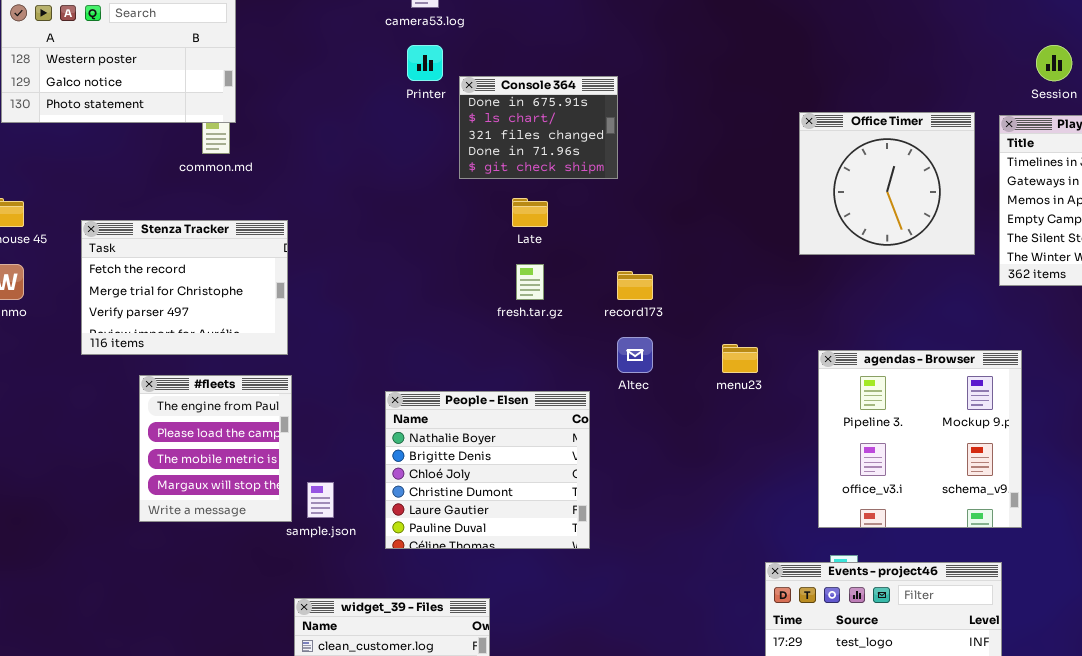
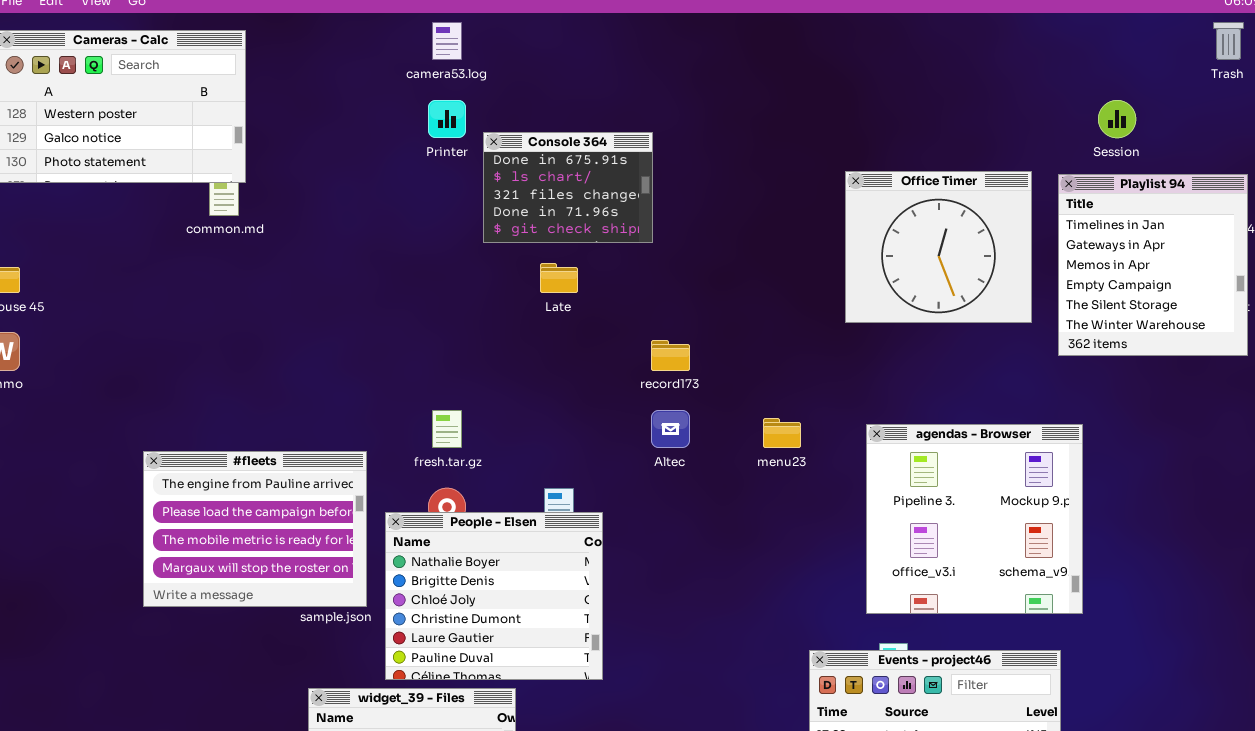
Stenza Tracker: [81,220,288,355] -> none, closed
fresh.tar.gz: [516,264,544,300] -> [432,410,462,448], moved
#fleets: [139,375,292,522] -> [143,451,367,607], resized
People - Elsen: [385,391,590,549] -> [385,512,603,680], moved

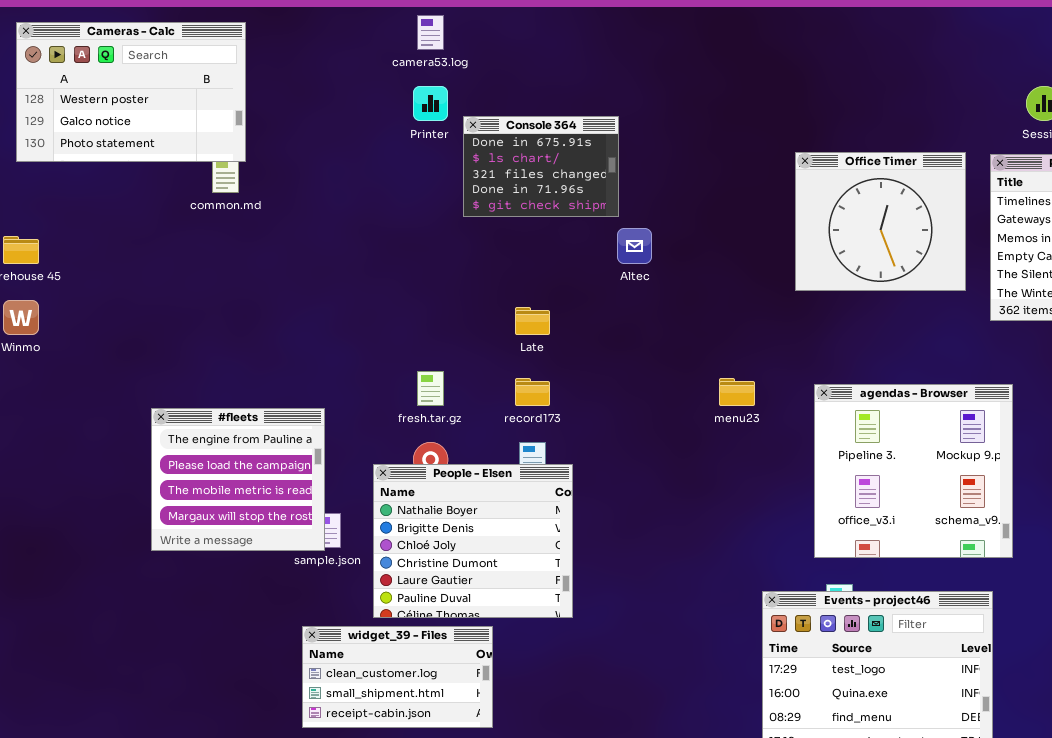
Late: [540,263,578,293] -> [515,307,550,335], moved
record173: [651,340,690,371] -> [515,378,550,406], moved
Altec: [651,410,690,448] -> [617,228,652,264], moved
#fleets: [143,451,367,607] -> [151,408,325,551], resized

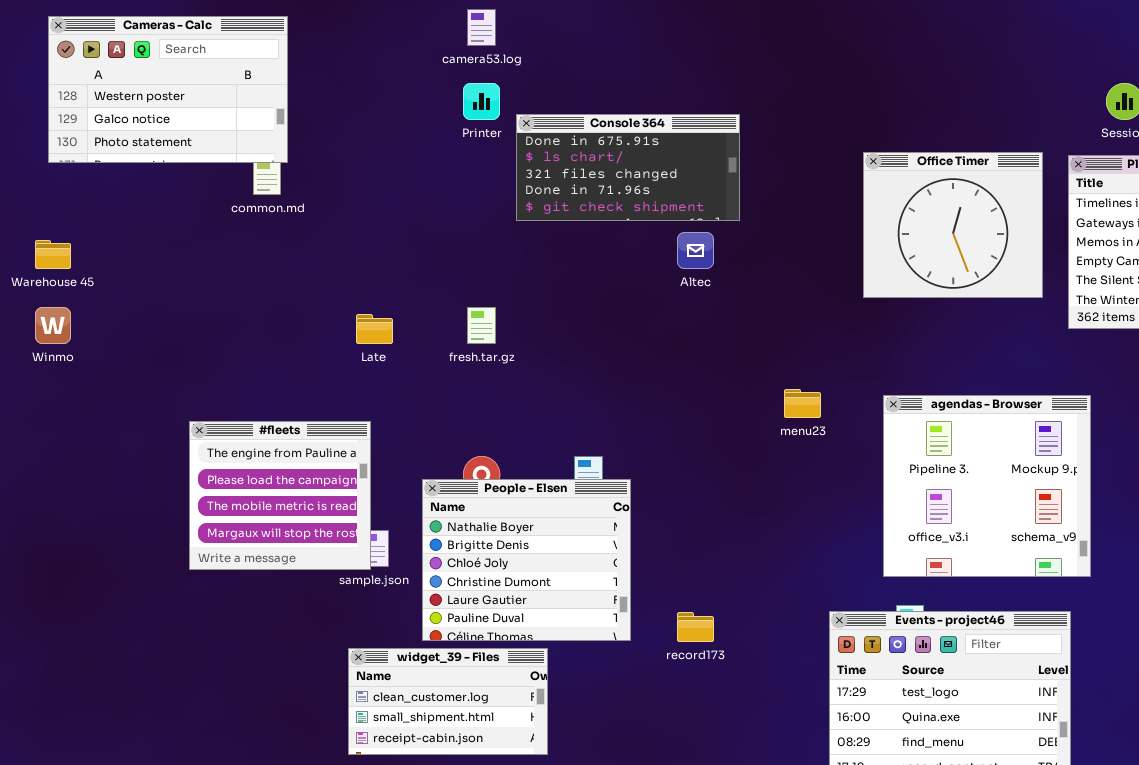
Console 364: [463,116,619,217] -> [516,114,740,221], resized
Late: [515,307,550,335] -> [356,314,393,344], moved
fresh.tar.gz: [417,371,444,406] -> [467,307,496,344], moved
record173: [515,378,550,406] -> [677,612,714,642], moved

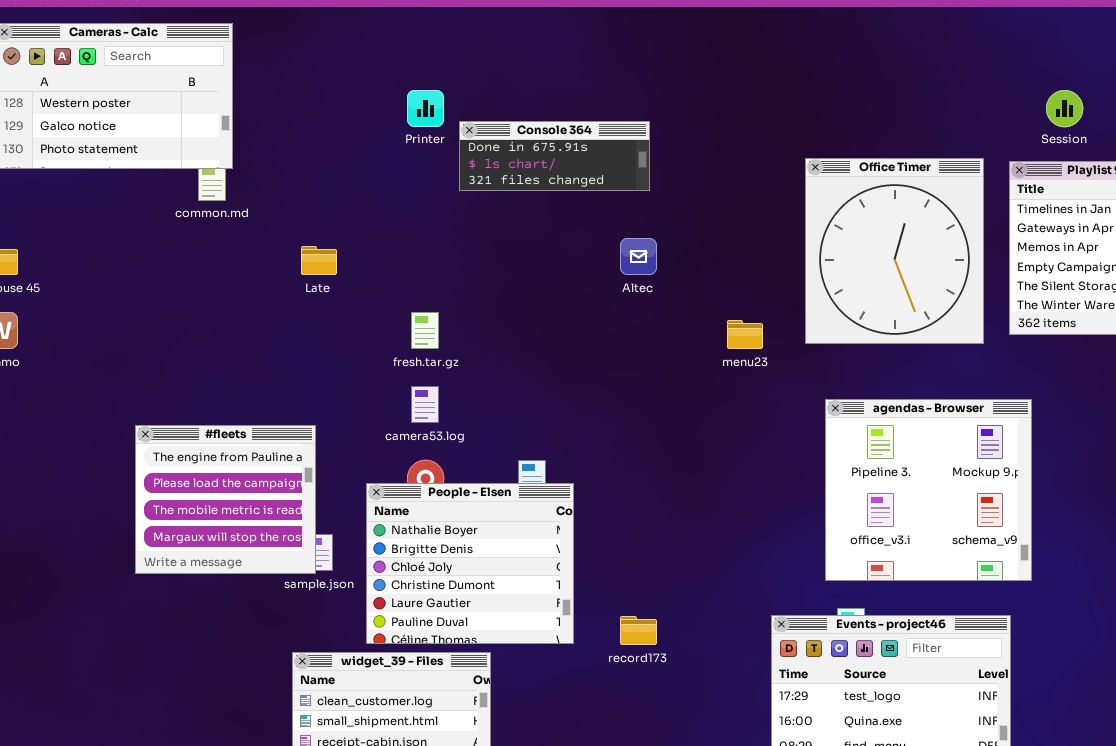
camera53.log: [467,9,496,46] -> [411,386,439,423], moved
Console 364: [516,114,740,221] -> [459,121,650,191], resized
Office Timer: [863,152,1043,298] -> [805,158,984,344], resized
Late: [356,314,393,344] -> [301,246,337,275], moved
menu23: [784,389,821,418] -> [727,320,763,349], moved

